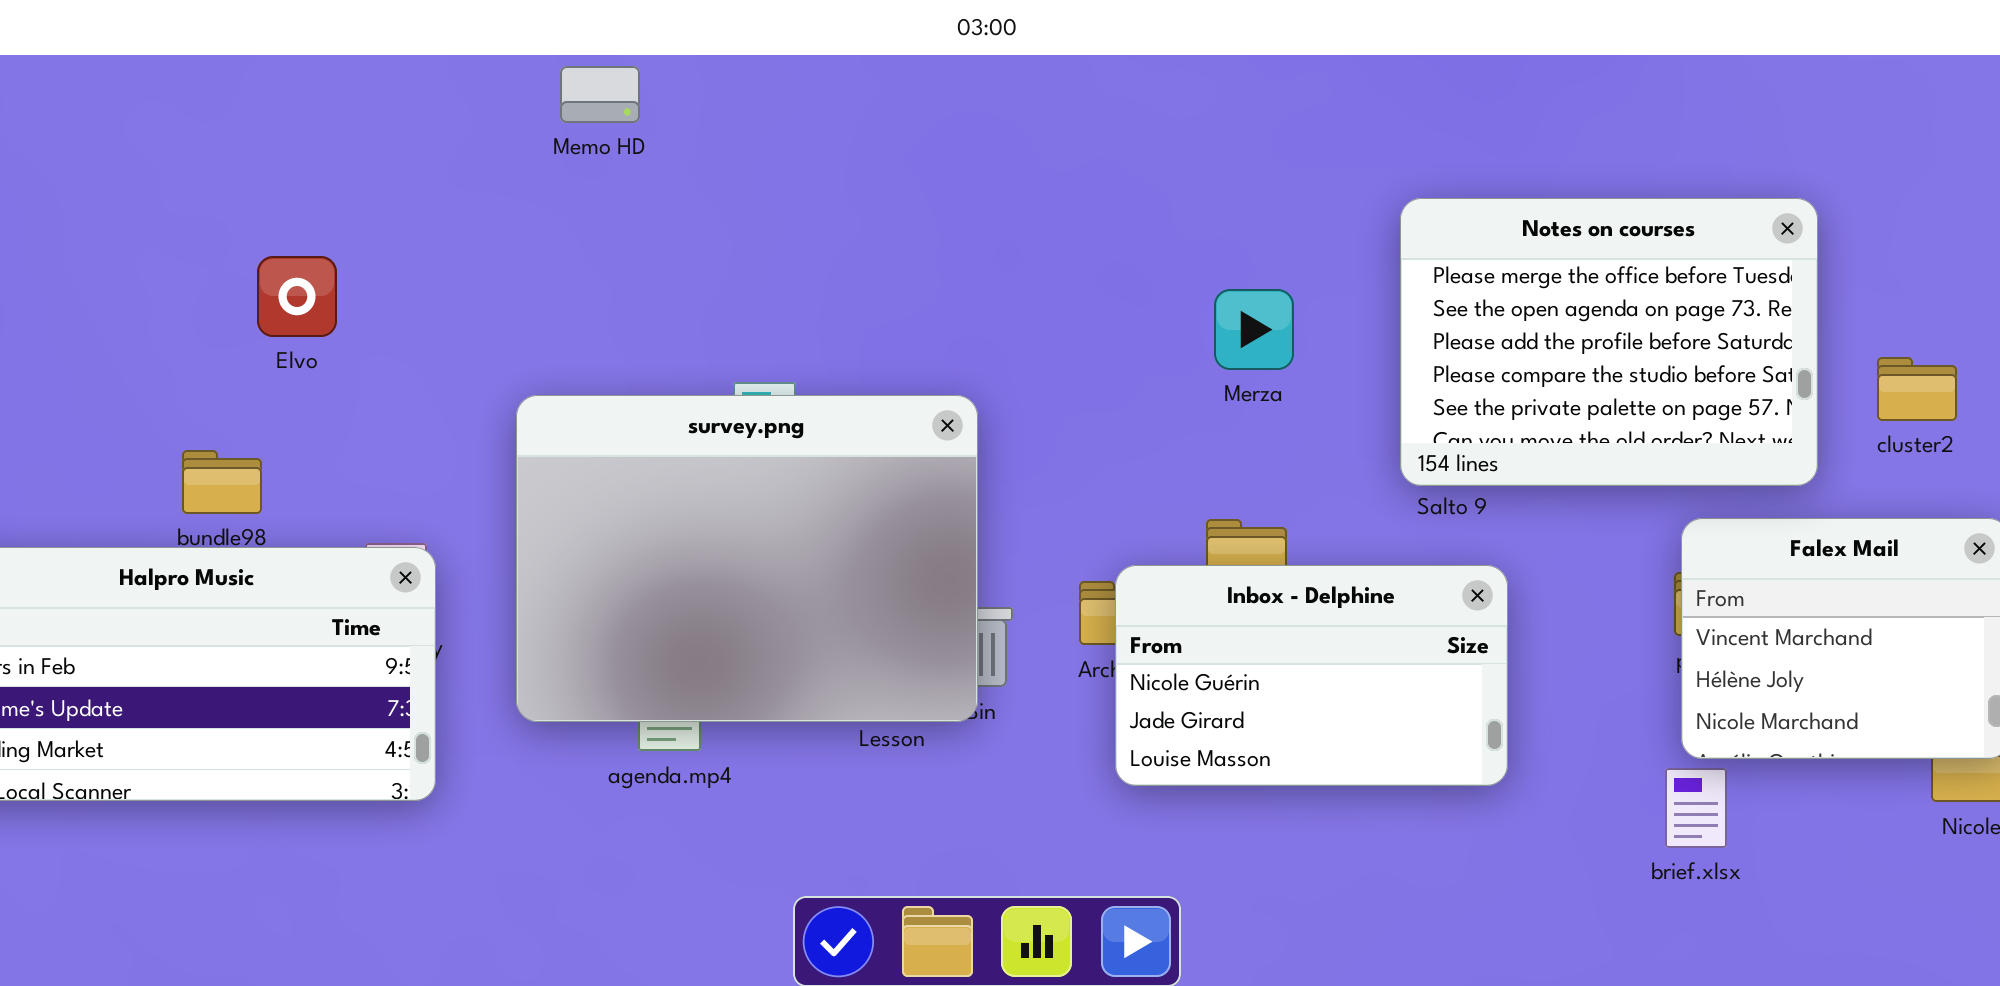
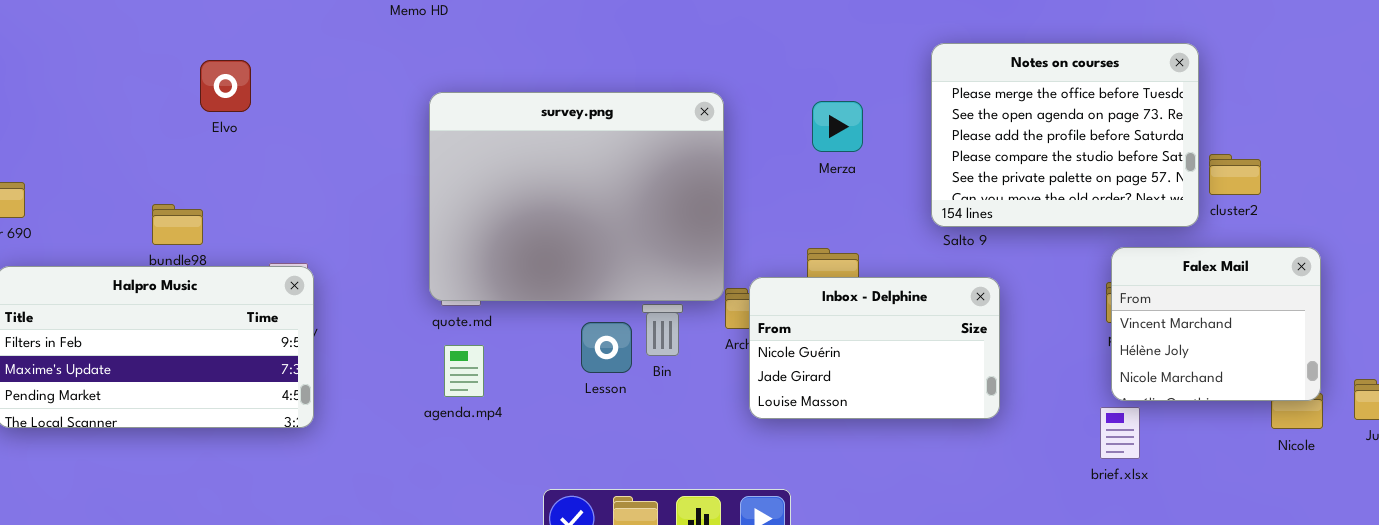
Elvo: [257,256,337,337] -> [200,60,251,112], moved
cluster2: [1877,357,1957,421] -> [1209,154,1261,195], moved
survey.png: [516,395,978,722] -> [429,92,724,301], moved

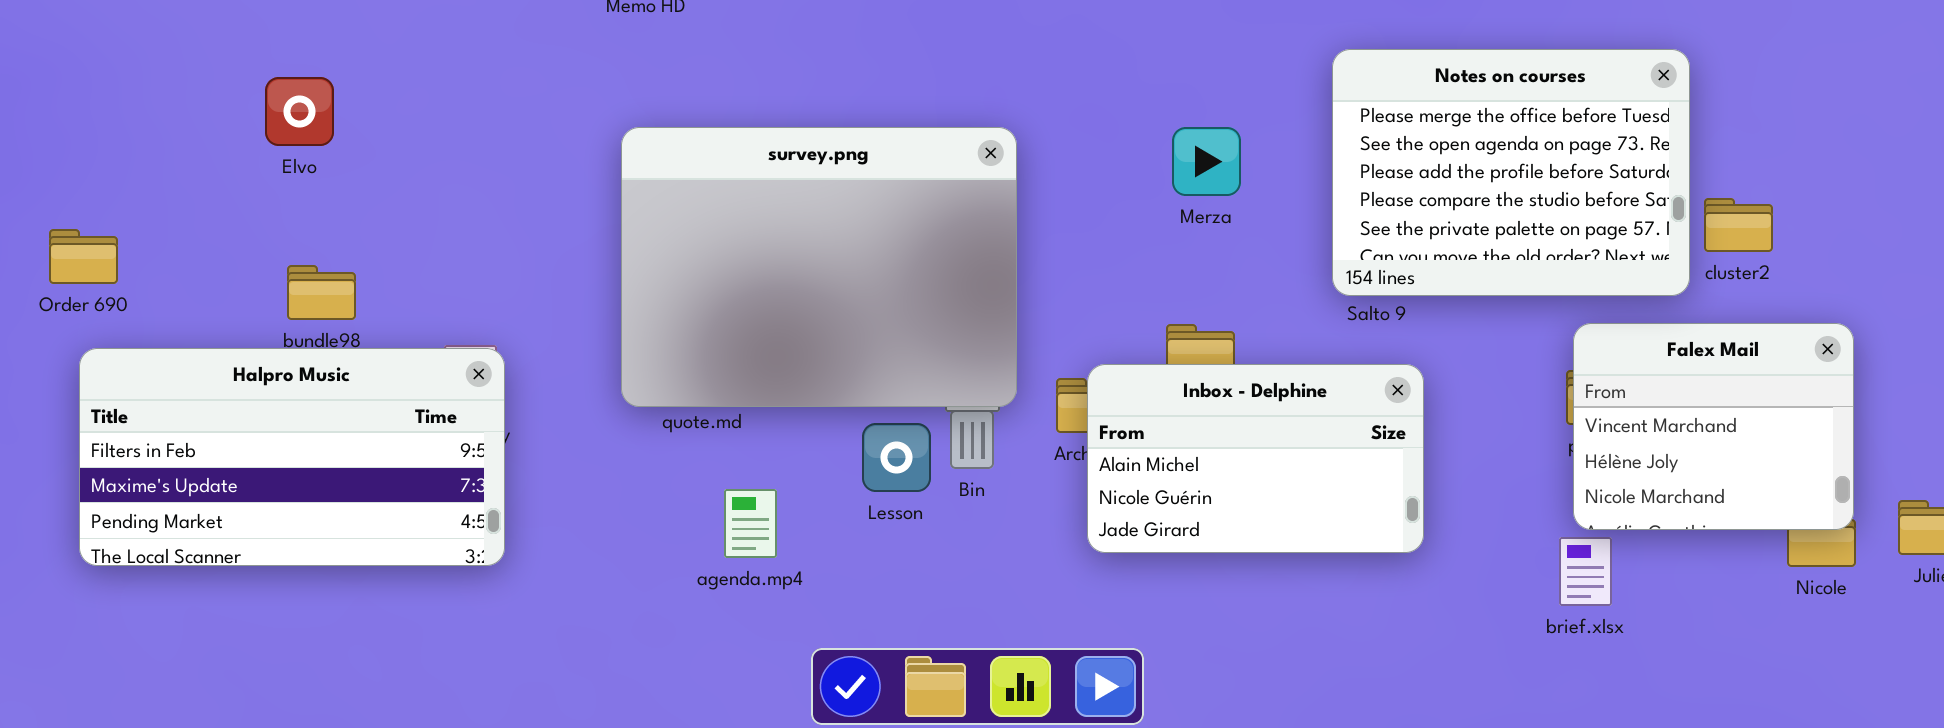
Elvo: [200,60,251,112] -> [265,77,334,146], moved
survey.png: [429,92,724,301] -> [621,127,1017,407], moved
Inbox - Delphine: [749,277,1000,419] -> [1087,364,1424,553], scrolled up 1 row
agenda.mp4: [444,345,484,397] -> [724,489,777,558], moved

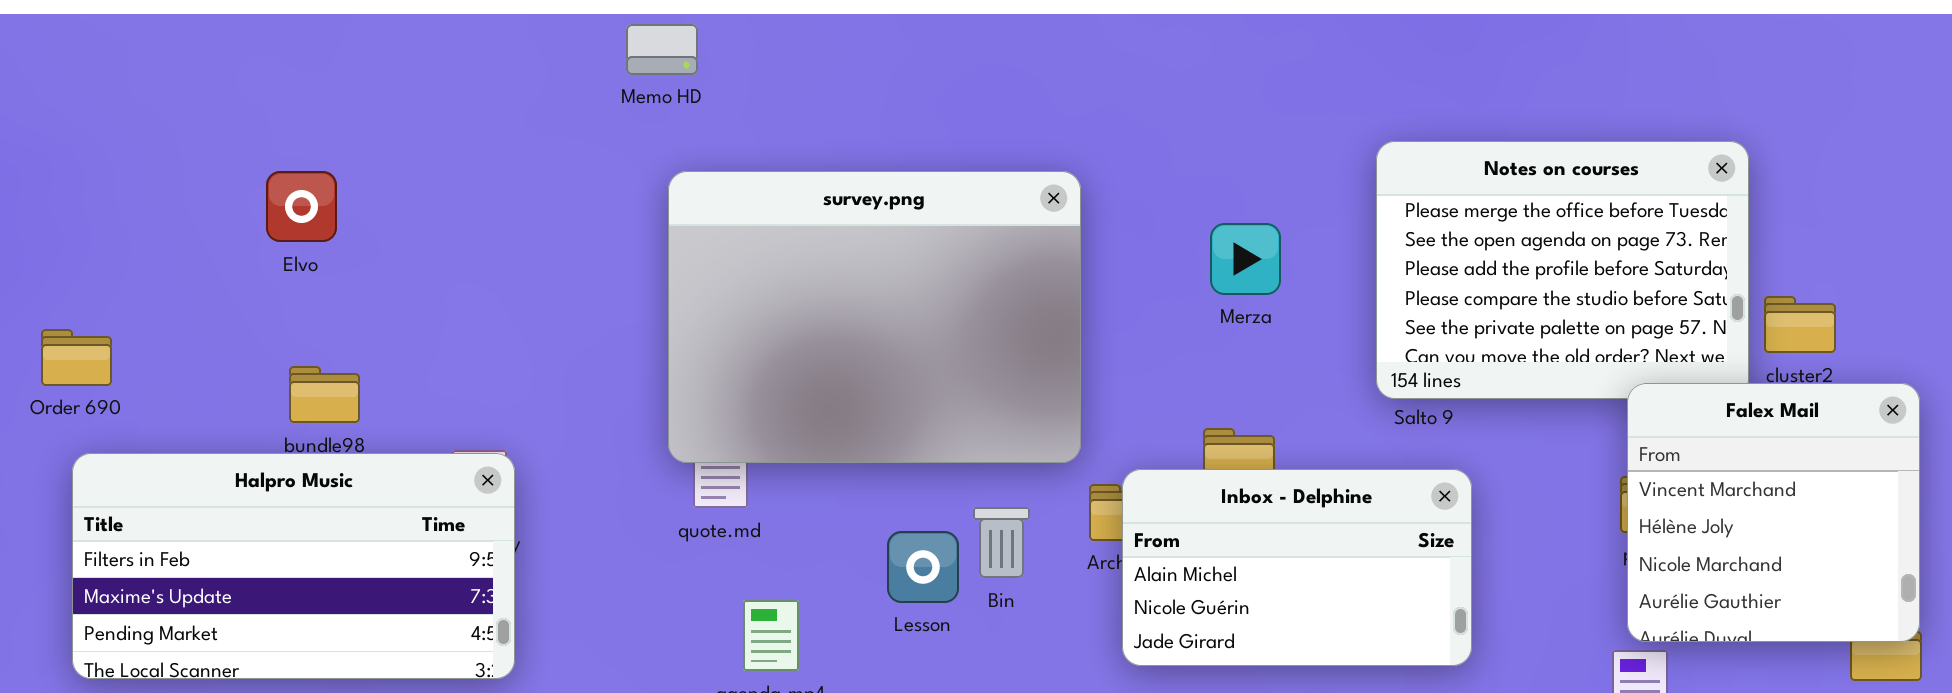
survey.png: [621,127,1017,407] -> [668,171,1081,463], moved
Falex Mail: [1573,323,1854,530] -> [1627,383,1920,642], resized

